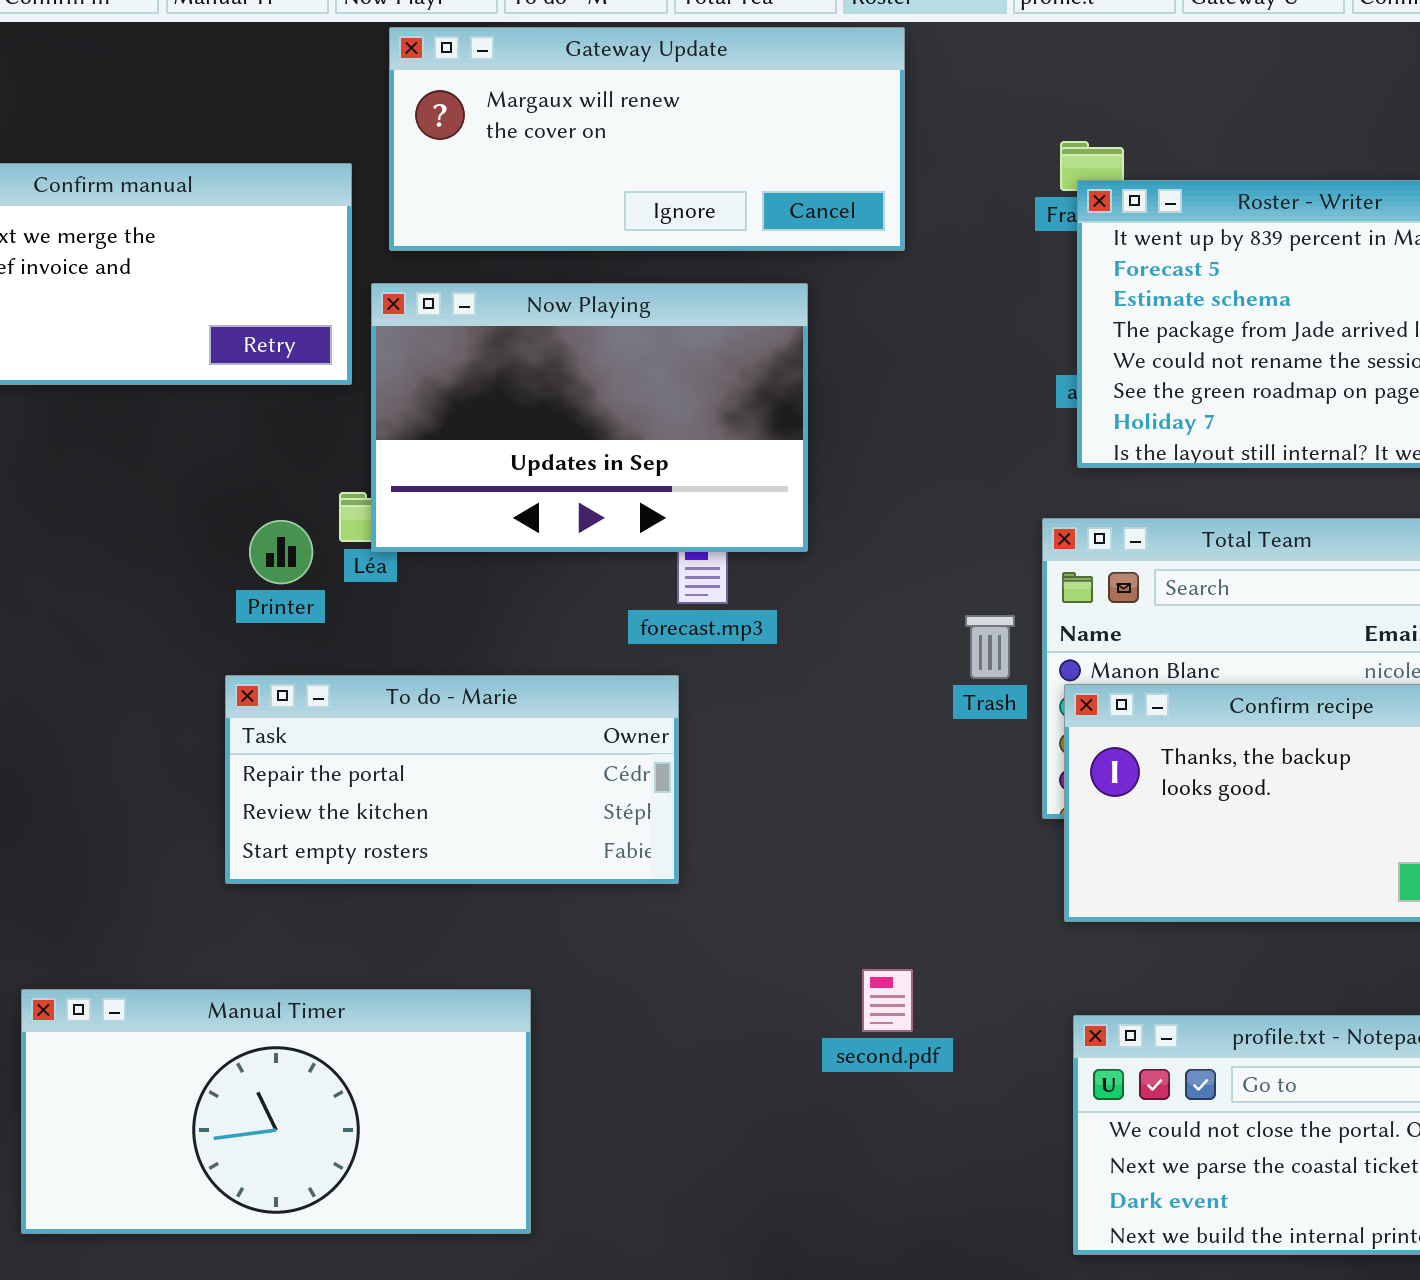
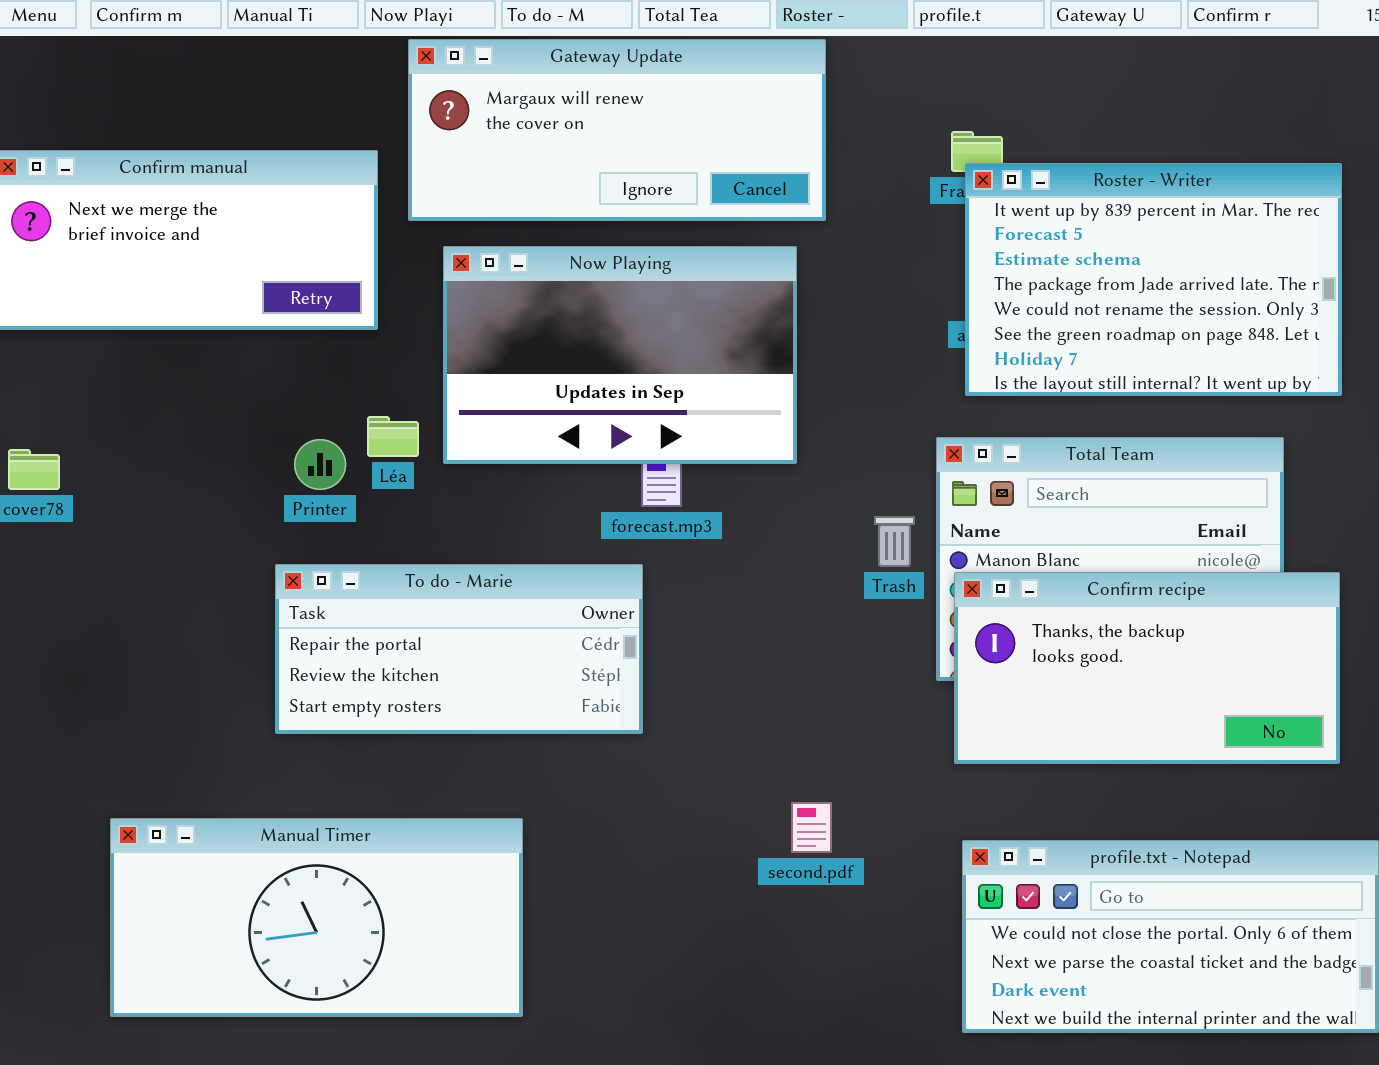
Now Playing: [371,283,808,552] -> [443,246,797,464], moved

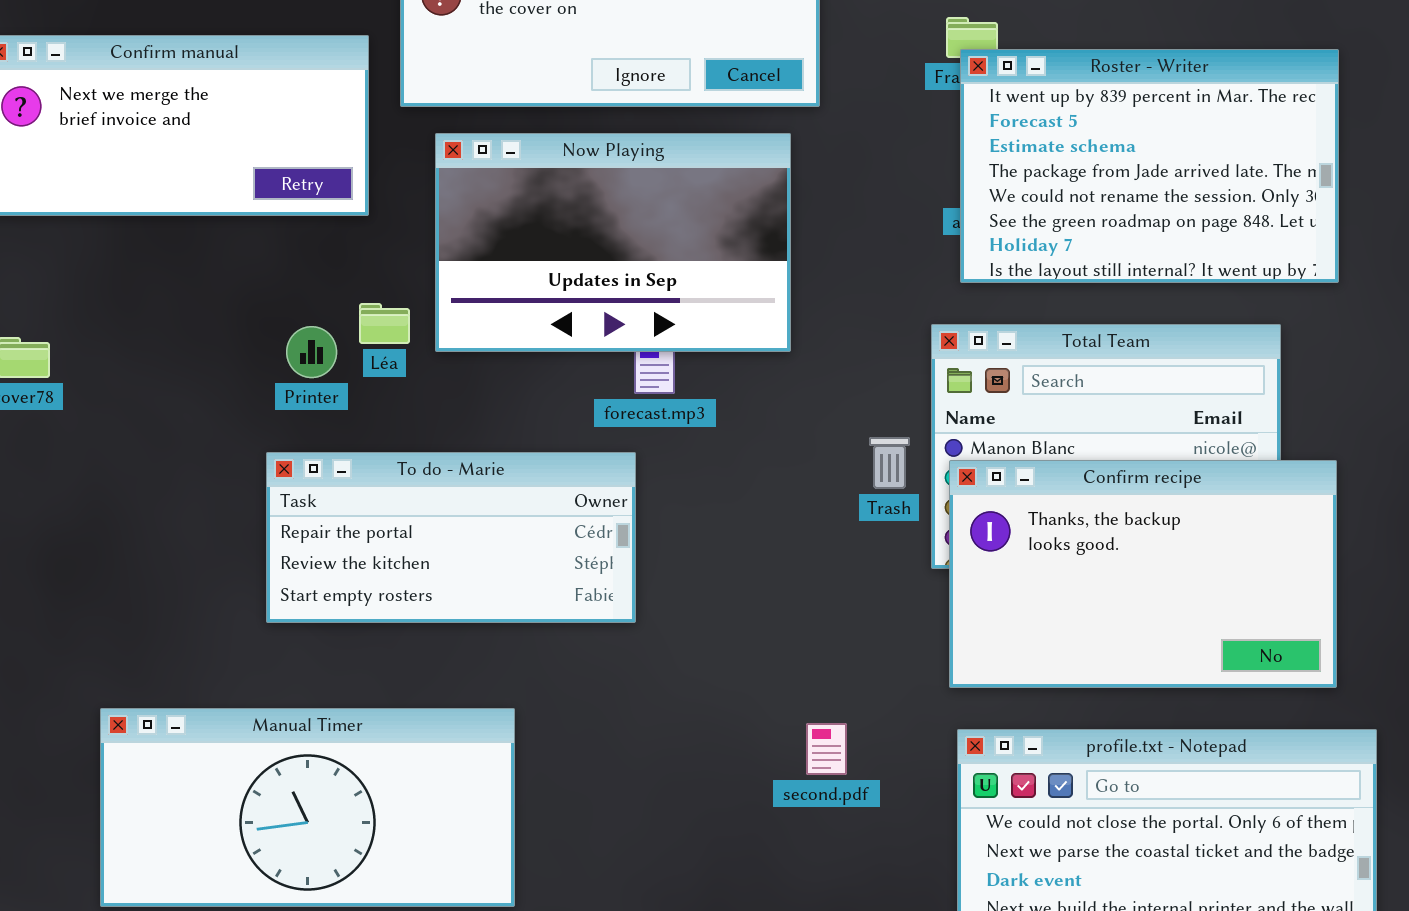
Trash: [874,516,915,567] -> [869,437,910,489], moved
Confirm recipe: [954,572,1340,764] -> [949,460,1337,688], resized
second.pdf: [791,802,832,853] -> [806,723,847,775], moved

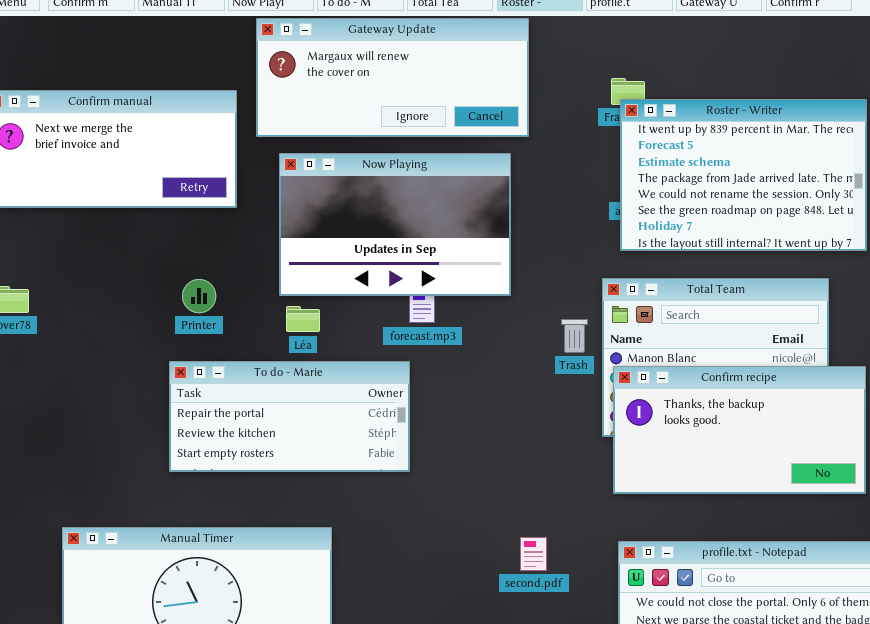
Léa: [359,303,410,344] -> [286,306,320,332], moved
Trash: [869,437,910,489] -> [561,319,588,353], moved
Confirm recipe: [949,460,1337,688] -> [613,366,866,494], resized

